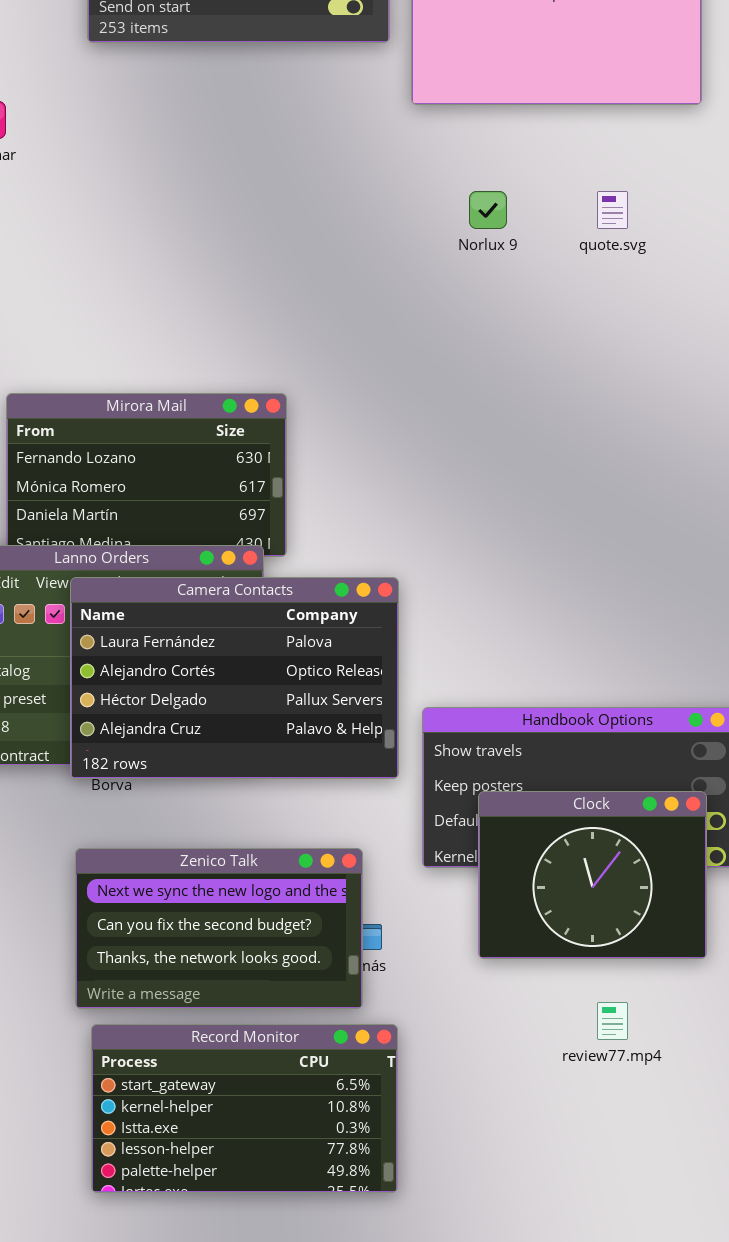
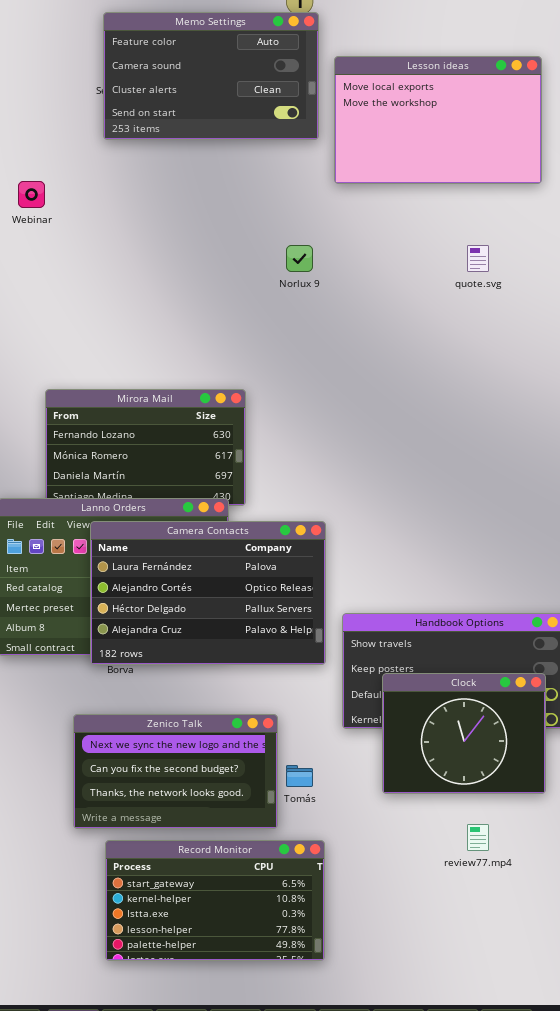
Norlux 9: [469,191,507,229] -> [286,245,313,272], moved
Zenico Talk: [75,848,363,1009] -> [73,714,278,829], moved

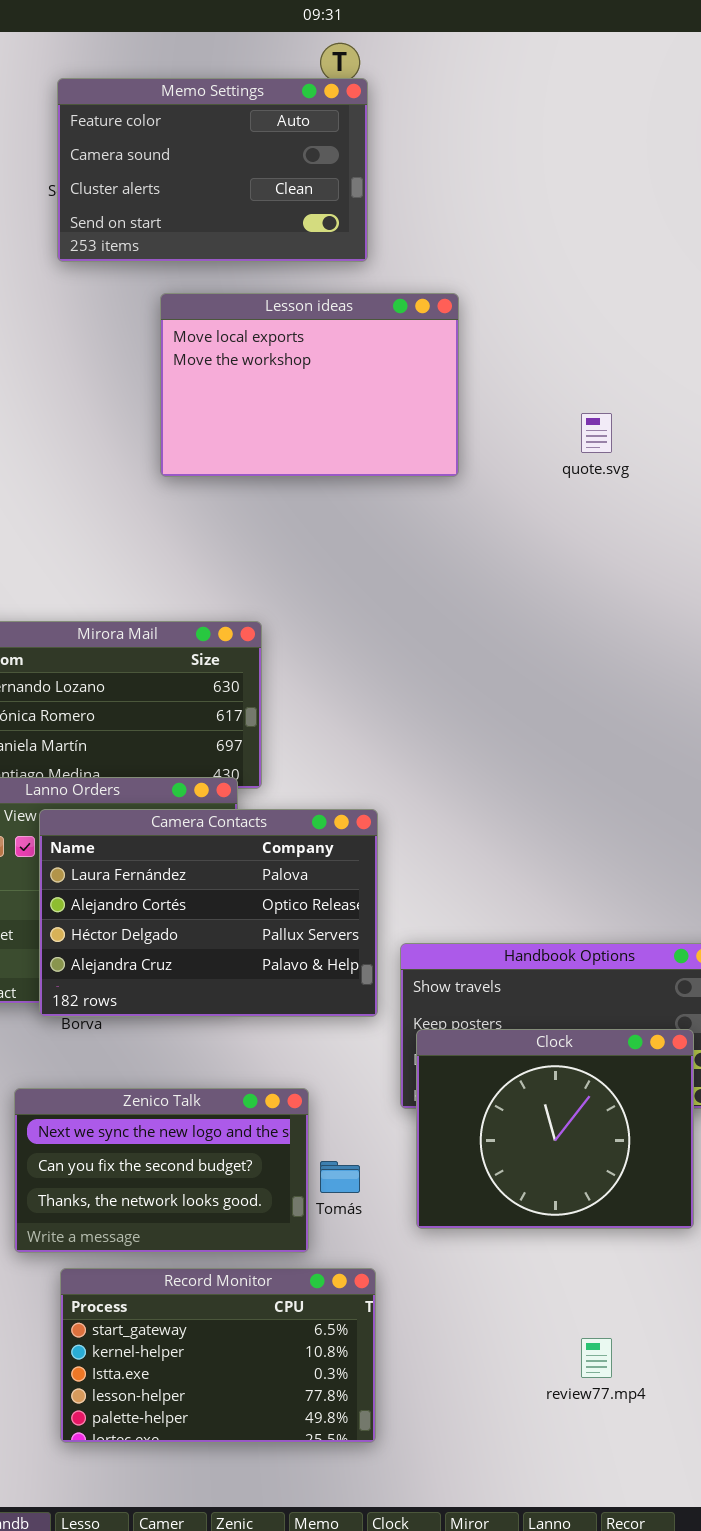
Lesson ideas: [334,56,542,184] -> [160,293,459,477], moved
Clock: [382,673,546,794] -> [416,1029,694,1229], resized
review77.mp4: [467,824,489,851] -> [581,1338,612,1378], moved

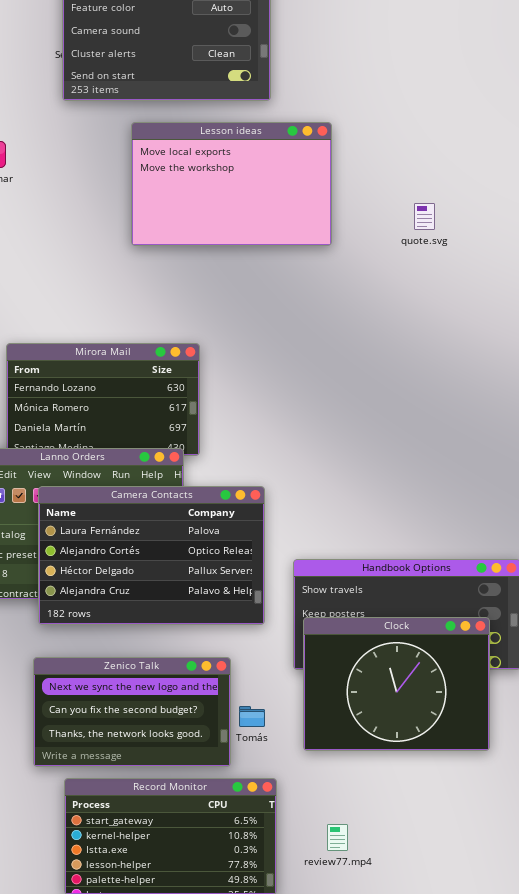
Camera Contacts: [39,809,378,1017] -> [38,486,265,625], moved
review77.mp4: [581,1338,612,1378] -> [327,824,348,851], moved

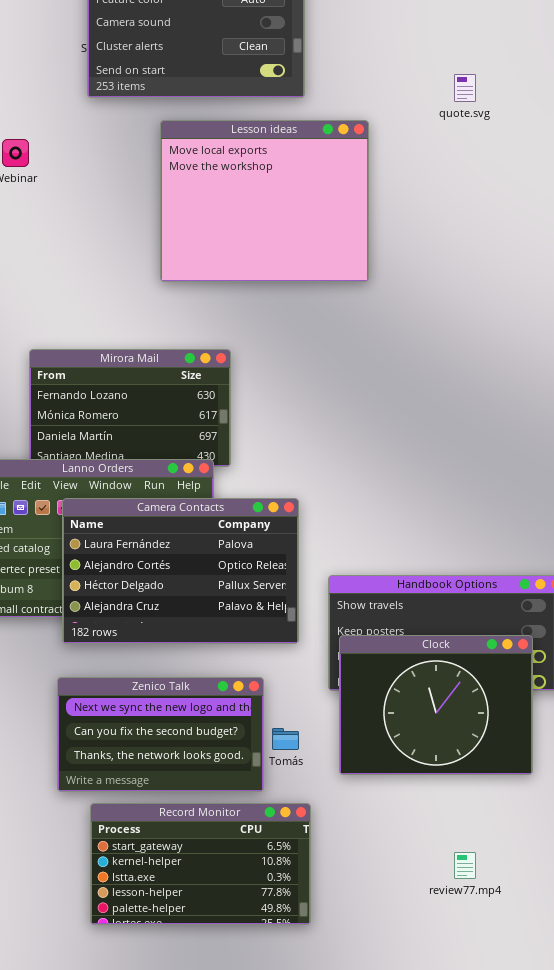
Lesson ideas: [131,122,332,246] -> [160,120,369,282], resized
quote.svg: [414,203,435,230] -> [454,74,476,102], moved
review77.mp4: [327,824,348,851] -> [454,852,476,879], moved

